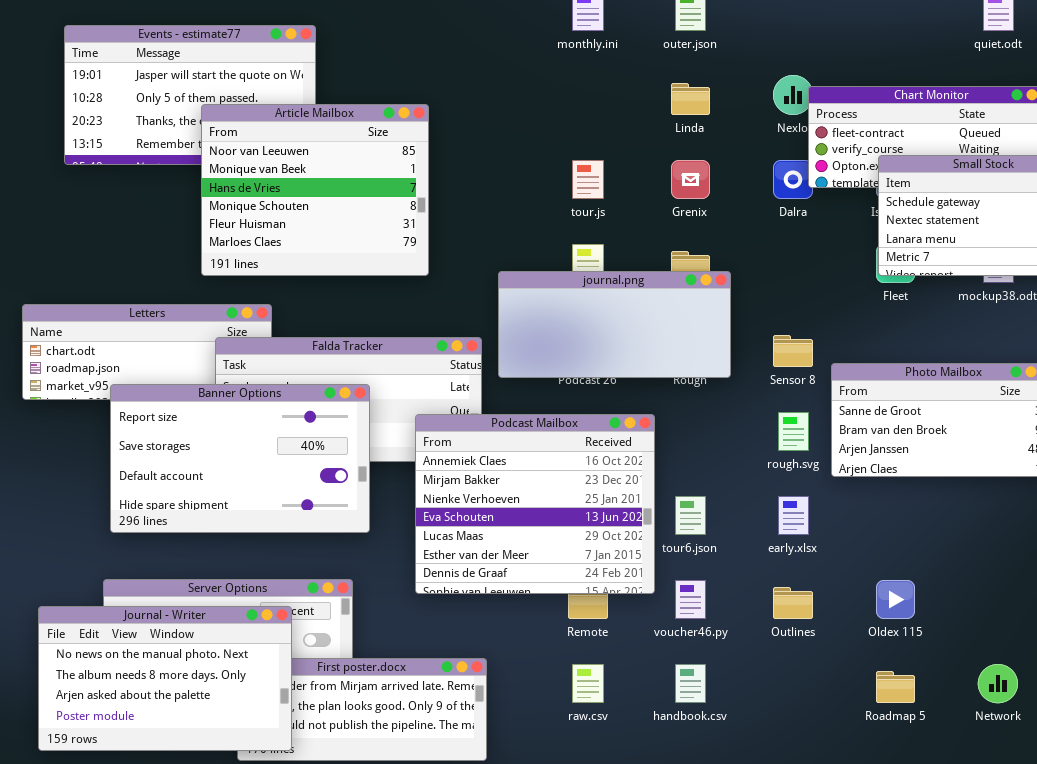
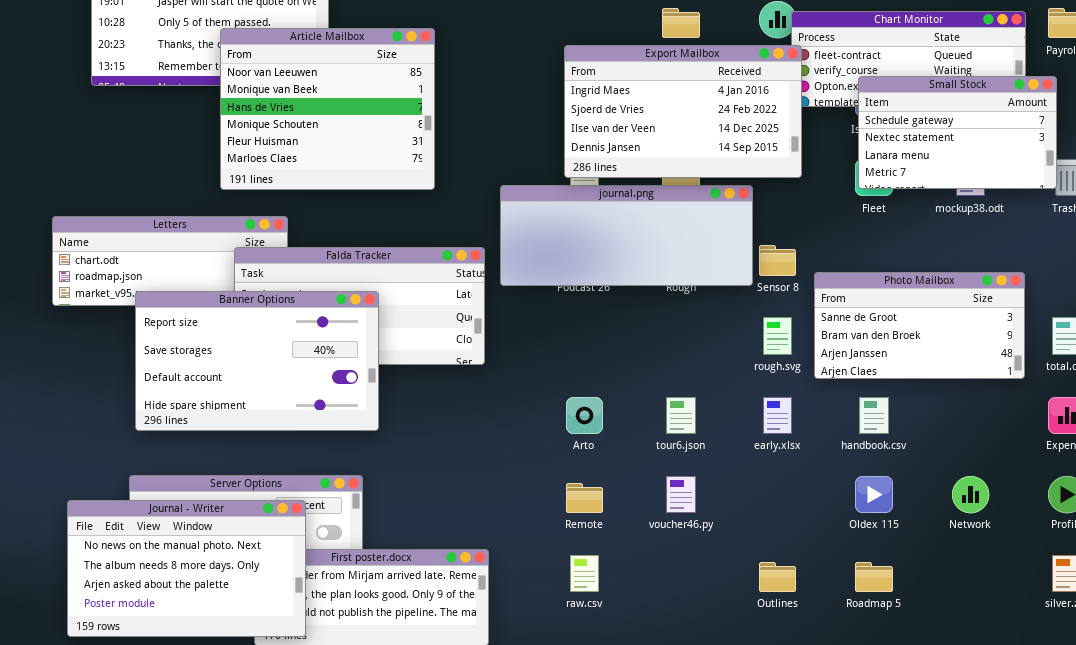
Export Mailbox: none -> [564,45,802,178], opened
journal.png: [498,271,731,378] -> [500,185,753,286], resized
Podcast Mailbox: [415,414,655,594] -> none, closed
Outlines: [773,587,813,619] -> [759,562,796,592], moved
handbook.csv: [675,664,706,703] -> [859,397,889,434], moved
Network: [978,664,1018,703] -> [952,476,989,513], moved

